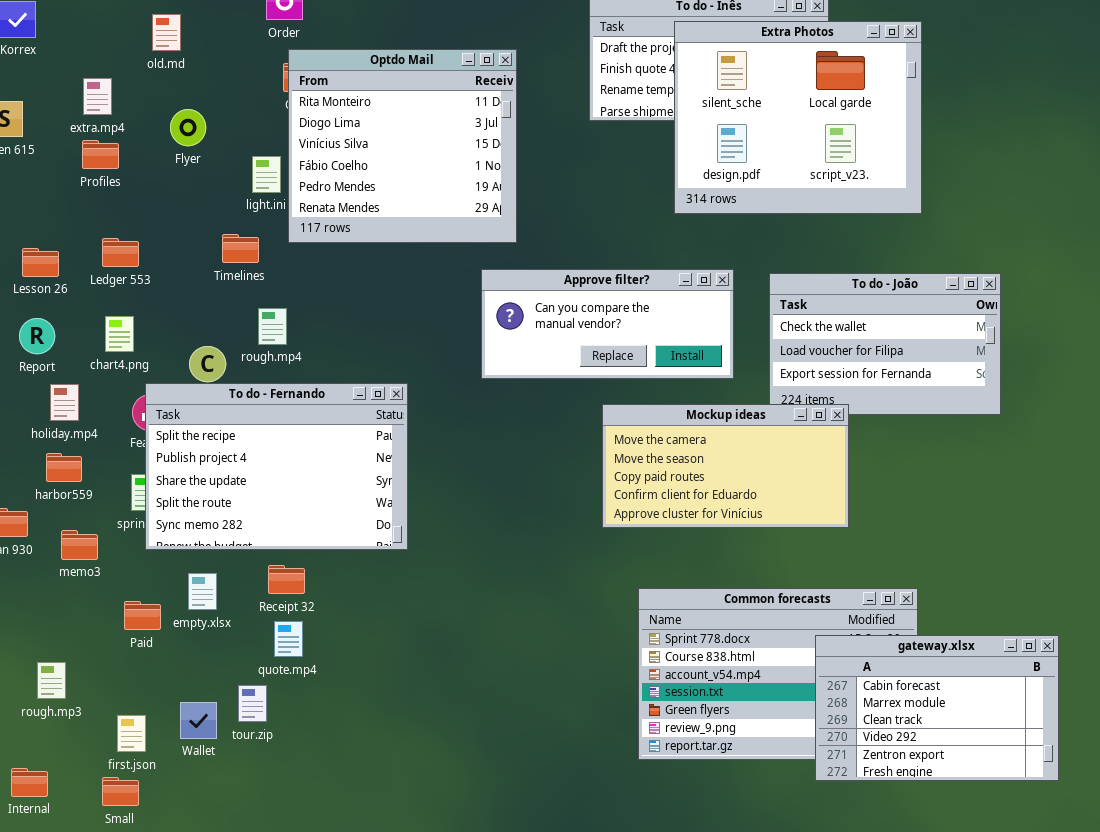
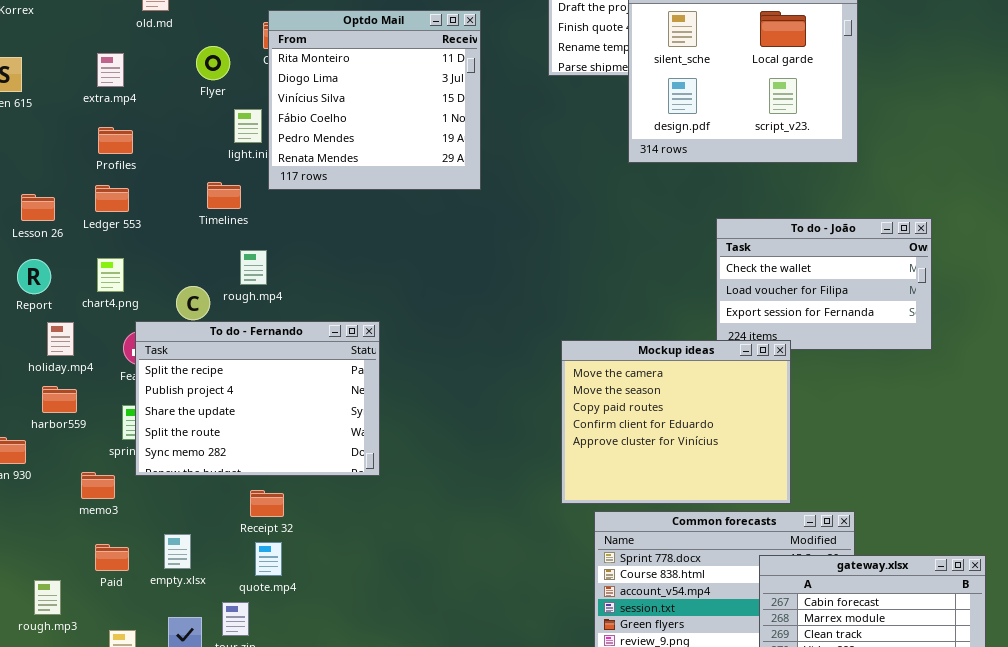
extra.mp4: [83,78,112,115] -> [97,53,124,87], moved
Flyer: [170,109,206,146] -> [196,46,230,80], moved
Profiles: [82,140,119,169] -> [98,127,133,154], moved
Approve filter?: [481,269,734,379] -> none, closed
Mockup ideas: [602,404,849,528] -> [561,340,791,504], resized
memo3: [61,530,98,560] -> [81,472,115,499], moved
empty.xlsx: [188,573,217,610] -> [164,534,191,569], moved
Paid: [124,601,161,630] -> [95,544,129,571], moved

